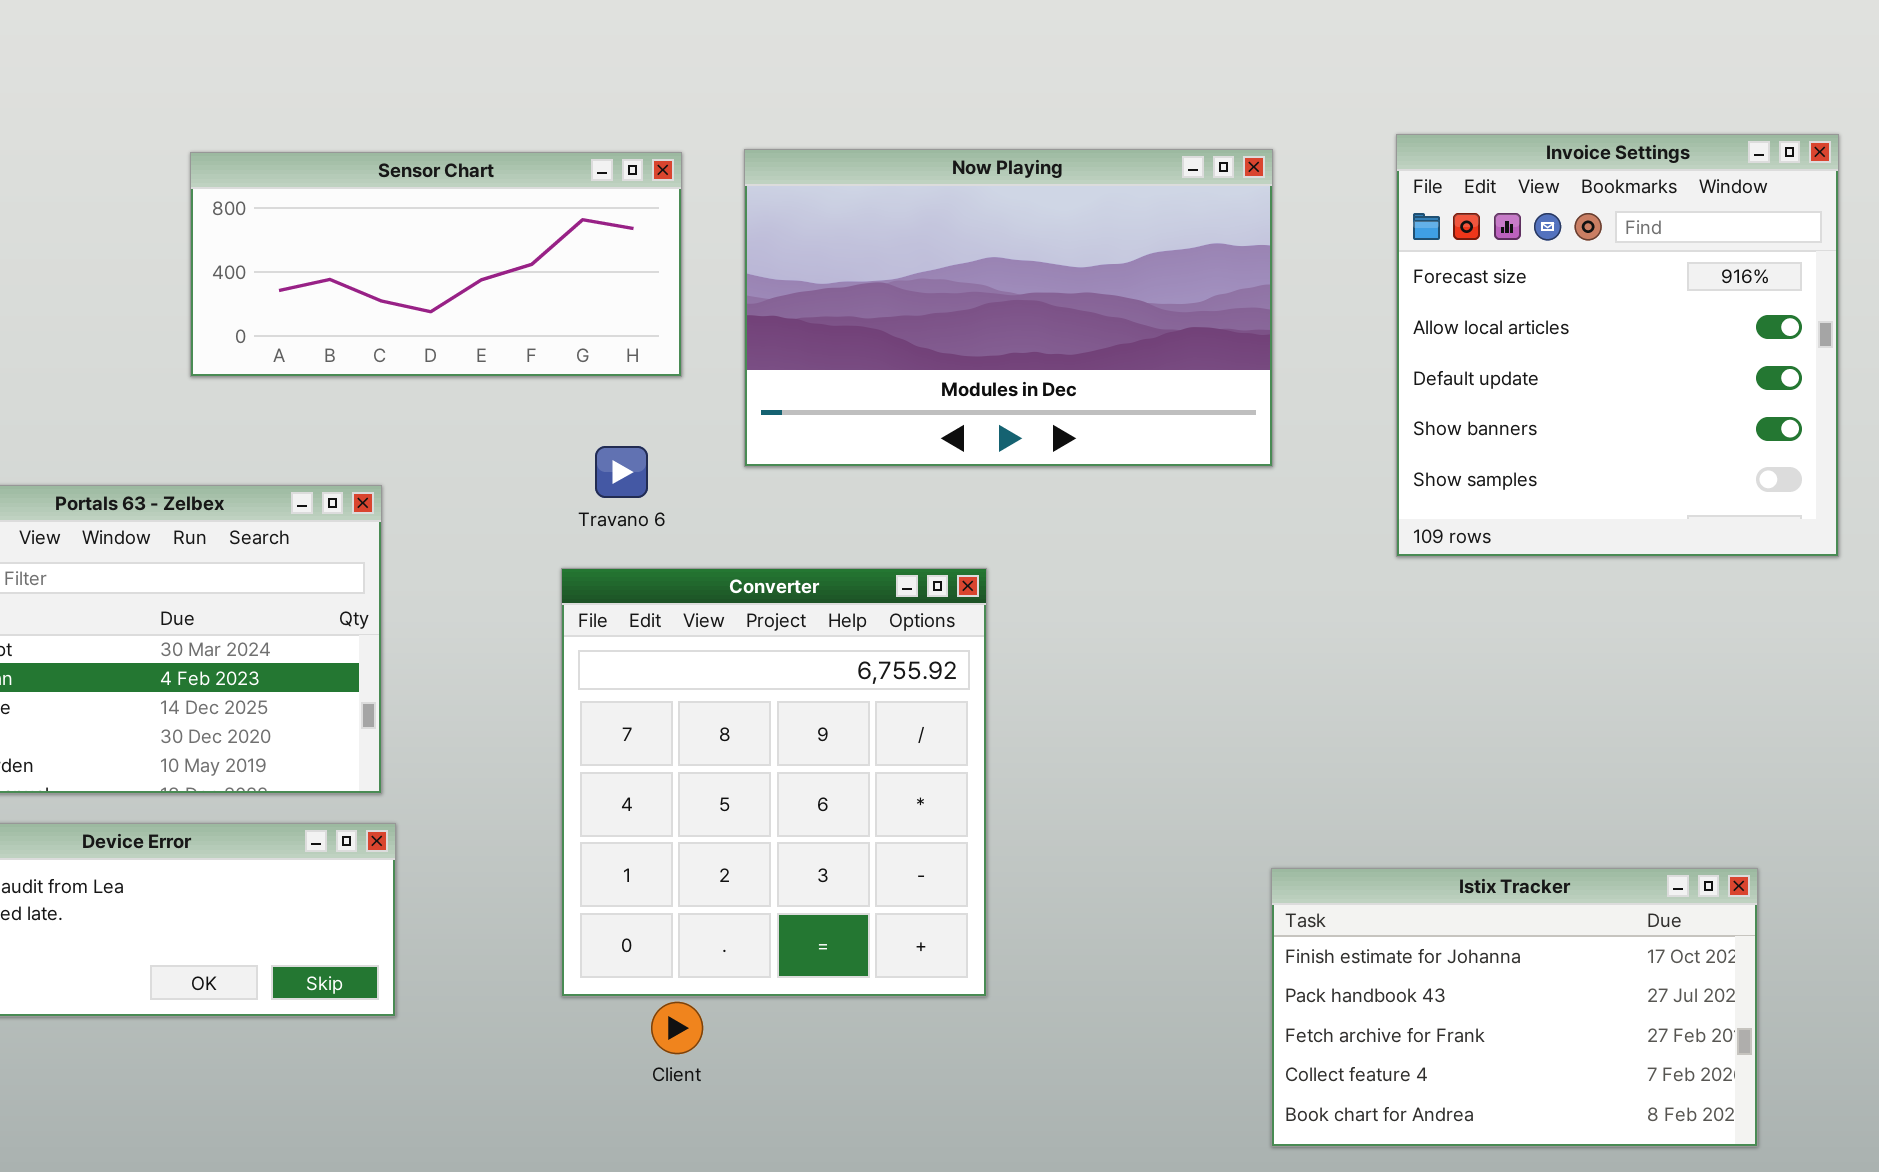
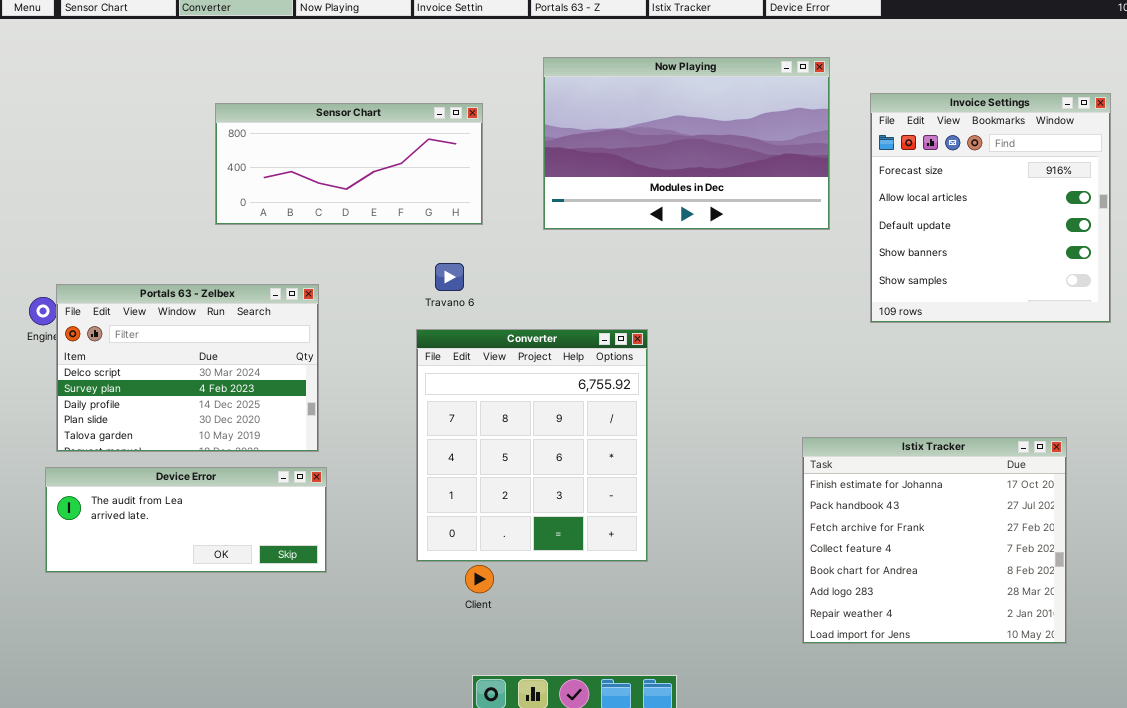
Now Playing: [744,149,1273,467] -> [543,57,830,230], moved
Istix Tracker: [1271,868,1758,1147] -> [802,437,1067,644], resized

